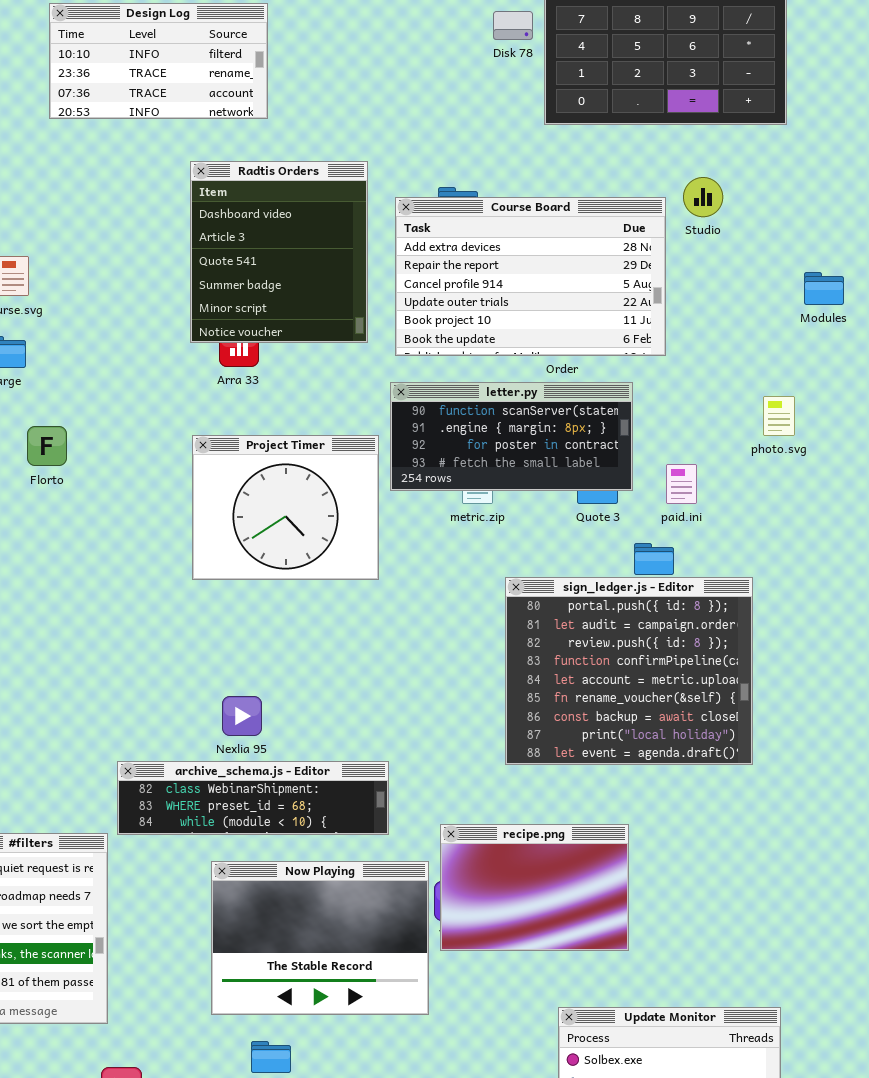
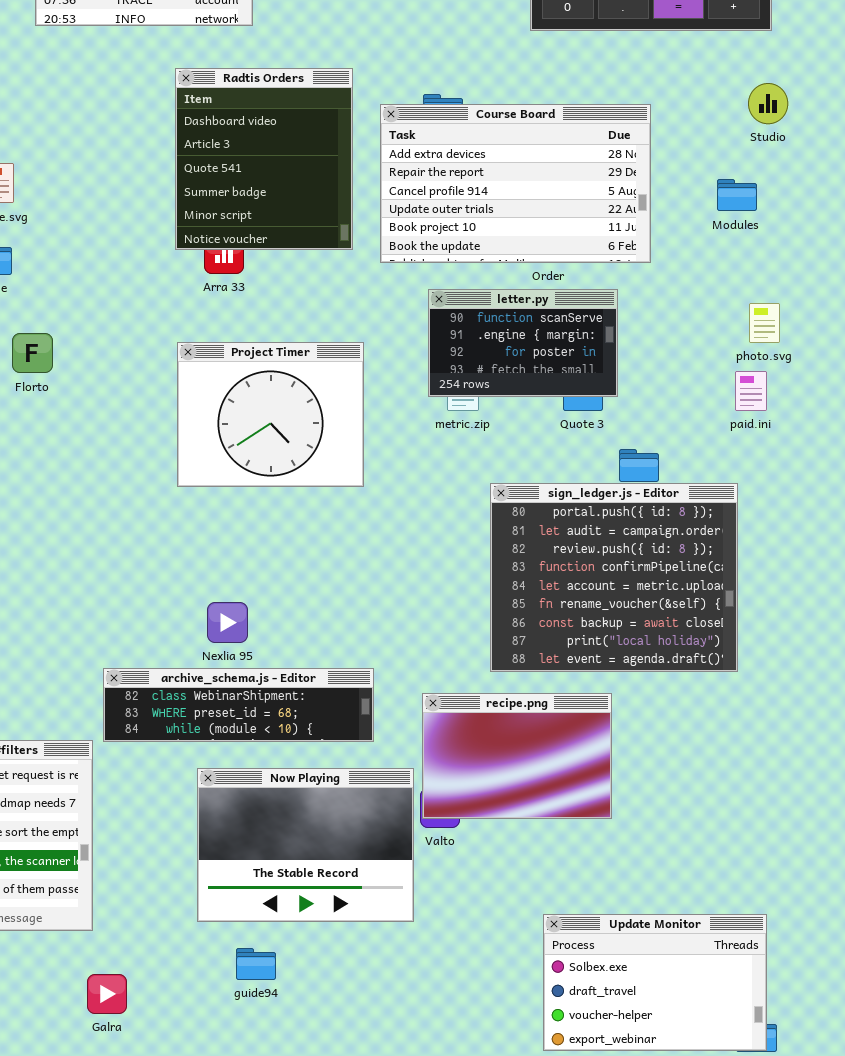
Studio: [683,177,723,217] -> [748,83,788,124], moved
Modules: [804,272,844,305] -> [717,179,757,211], moved
letter.py: [390,382,633,491] -> [428,289,618,397], resized
paid.ini: [666,464,697,504] -> [735,371,767,411], moved
recipe.png: [440,824,629,951] -> [422,693,612,819], moved

